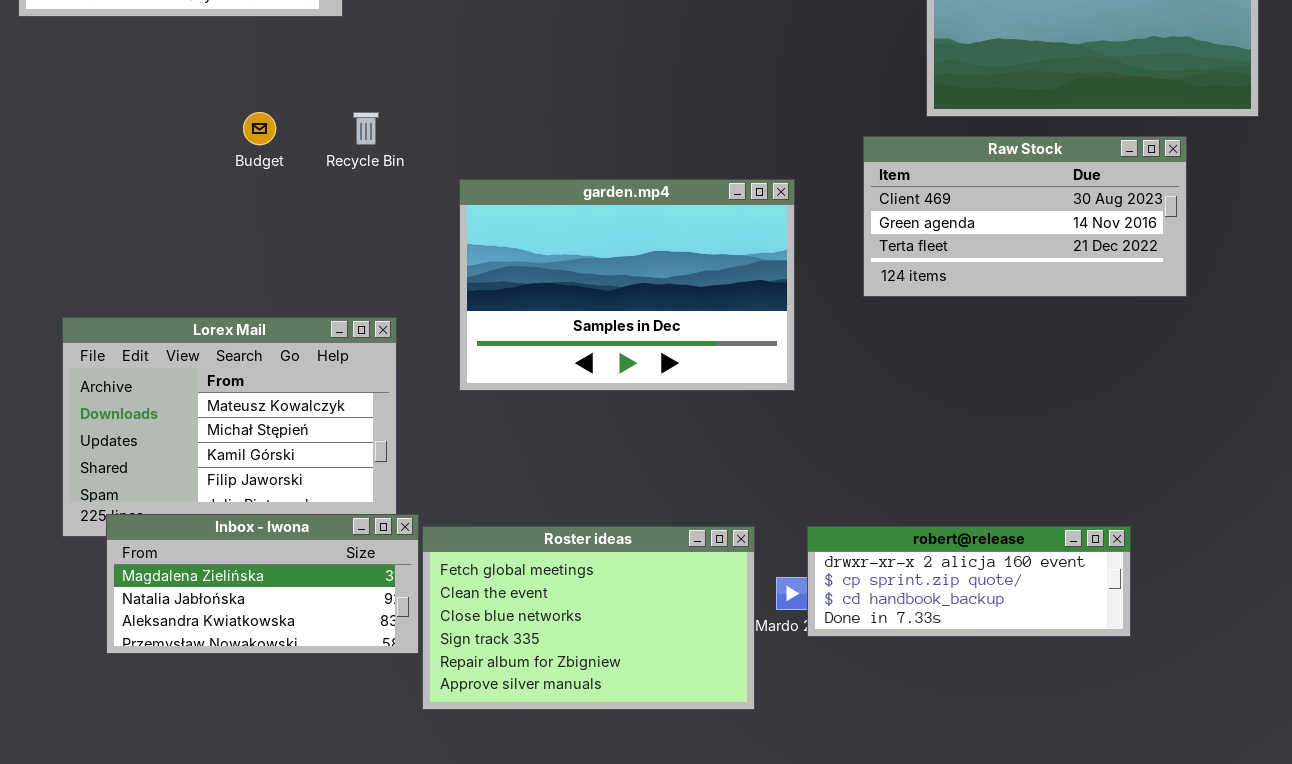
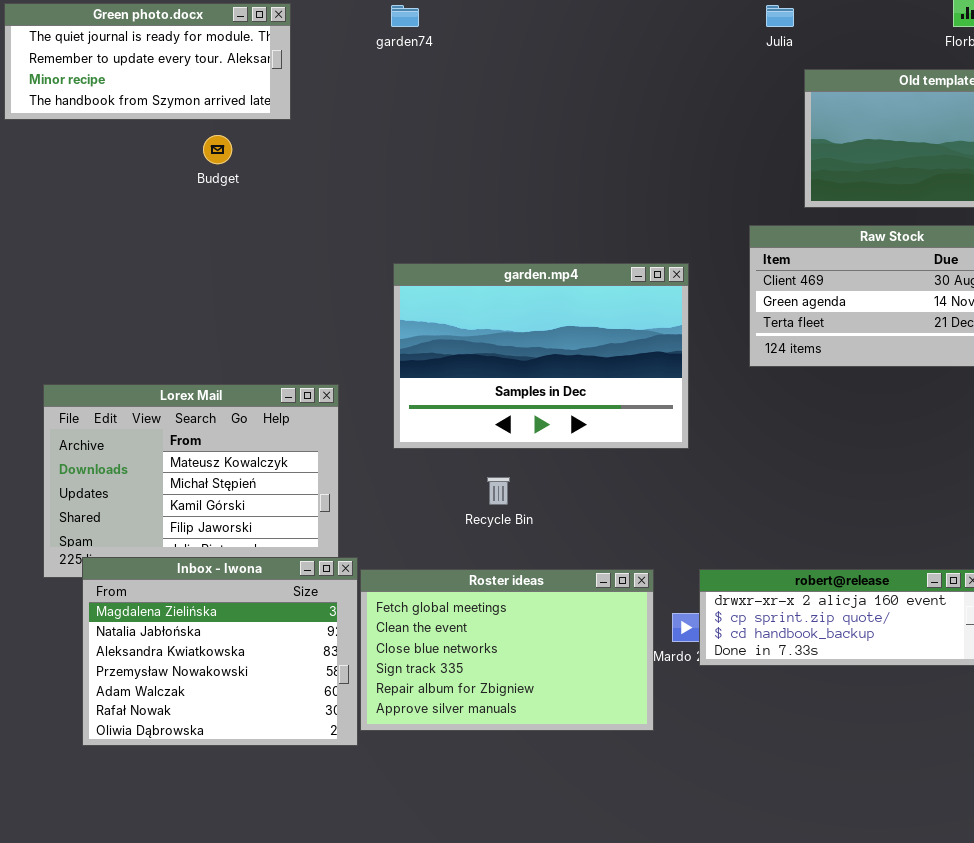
Budget: [243,112,276,145] -> [203,135,232,164], moved
Recycle Bin: [353,112,379,145] -> [487,477,510,505], moved
Inbox - Iwona: [106,514,419,654] -> [82,557,358,746], resized

